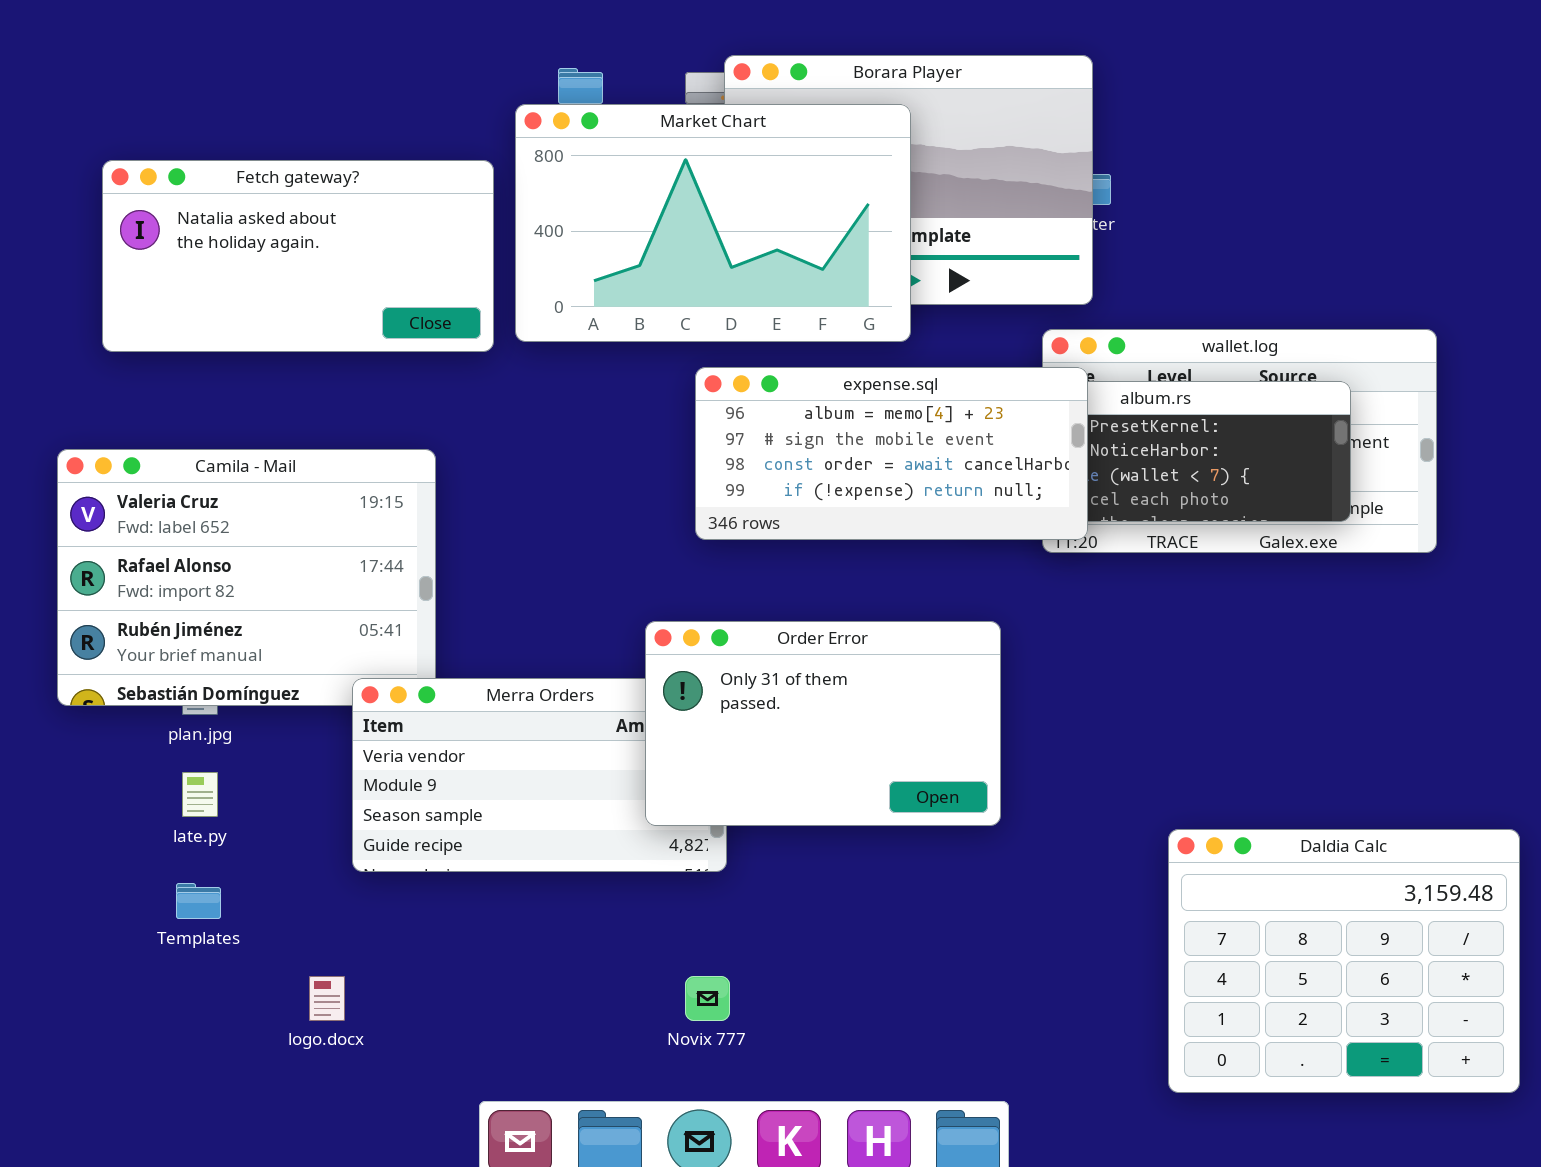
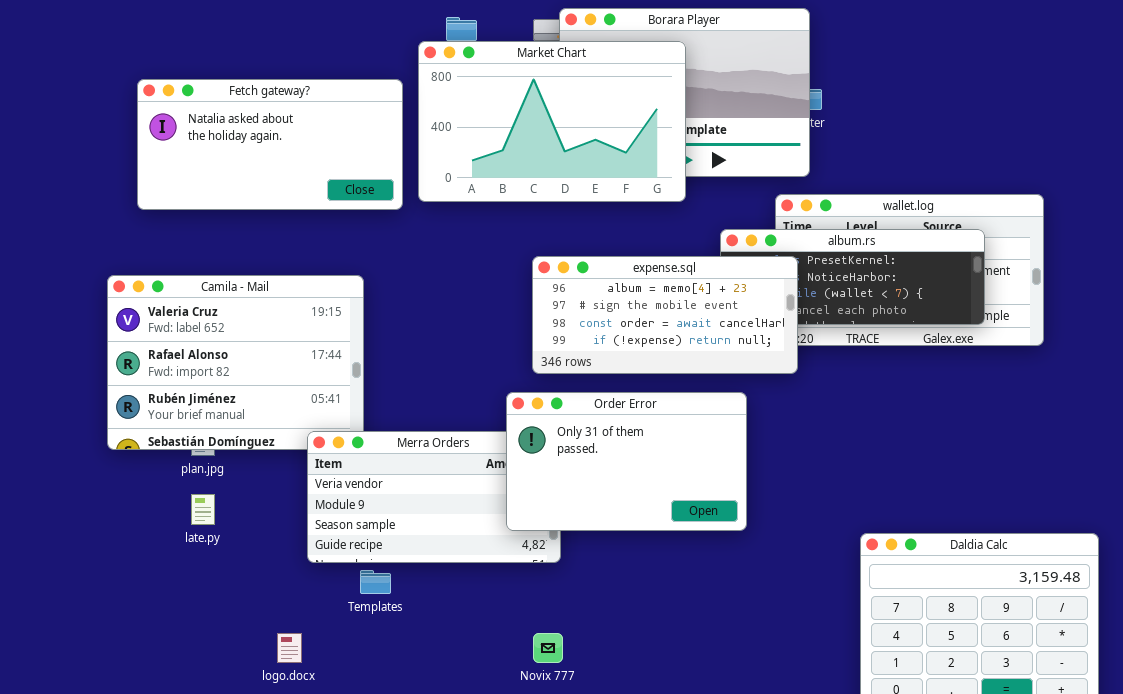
expense.sql: [695,367,1088,540] -> [532,256,798,374], moved
Templates: [176,883,221,919] -> [360,570,391,594], moved

